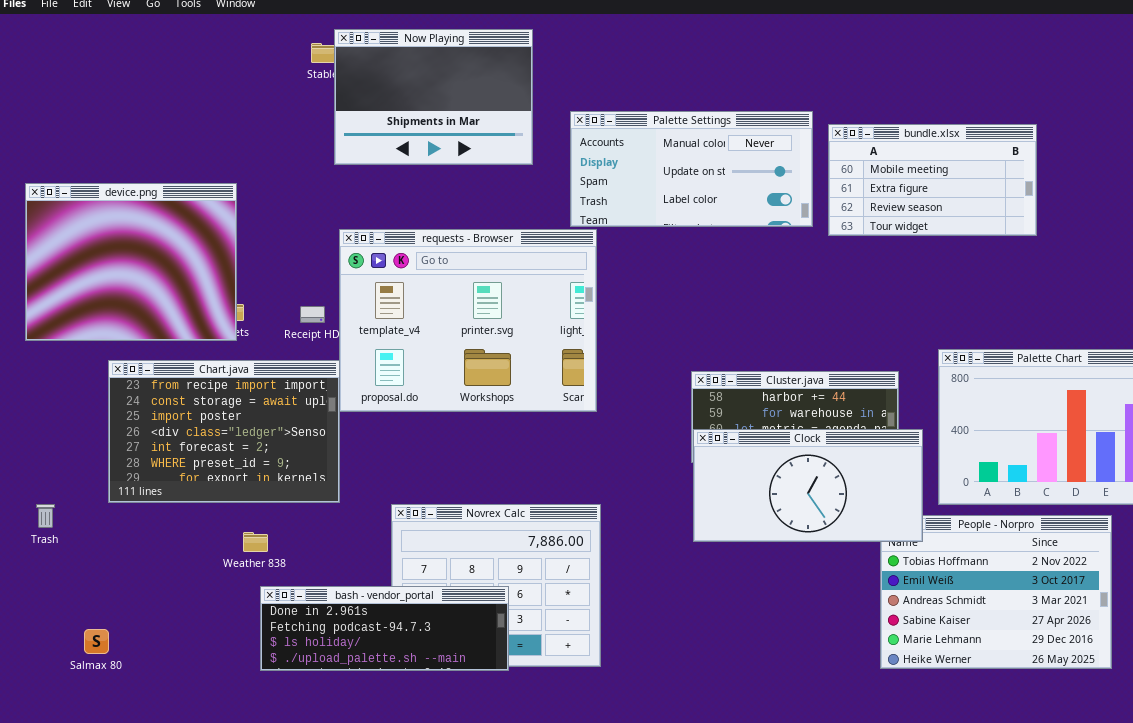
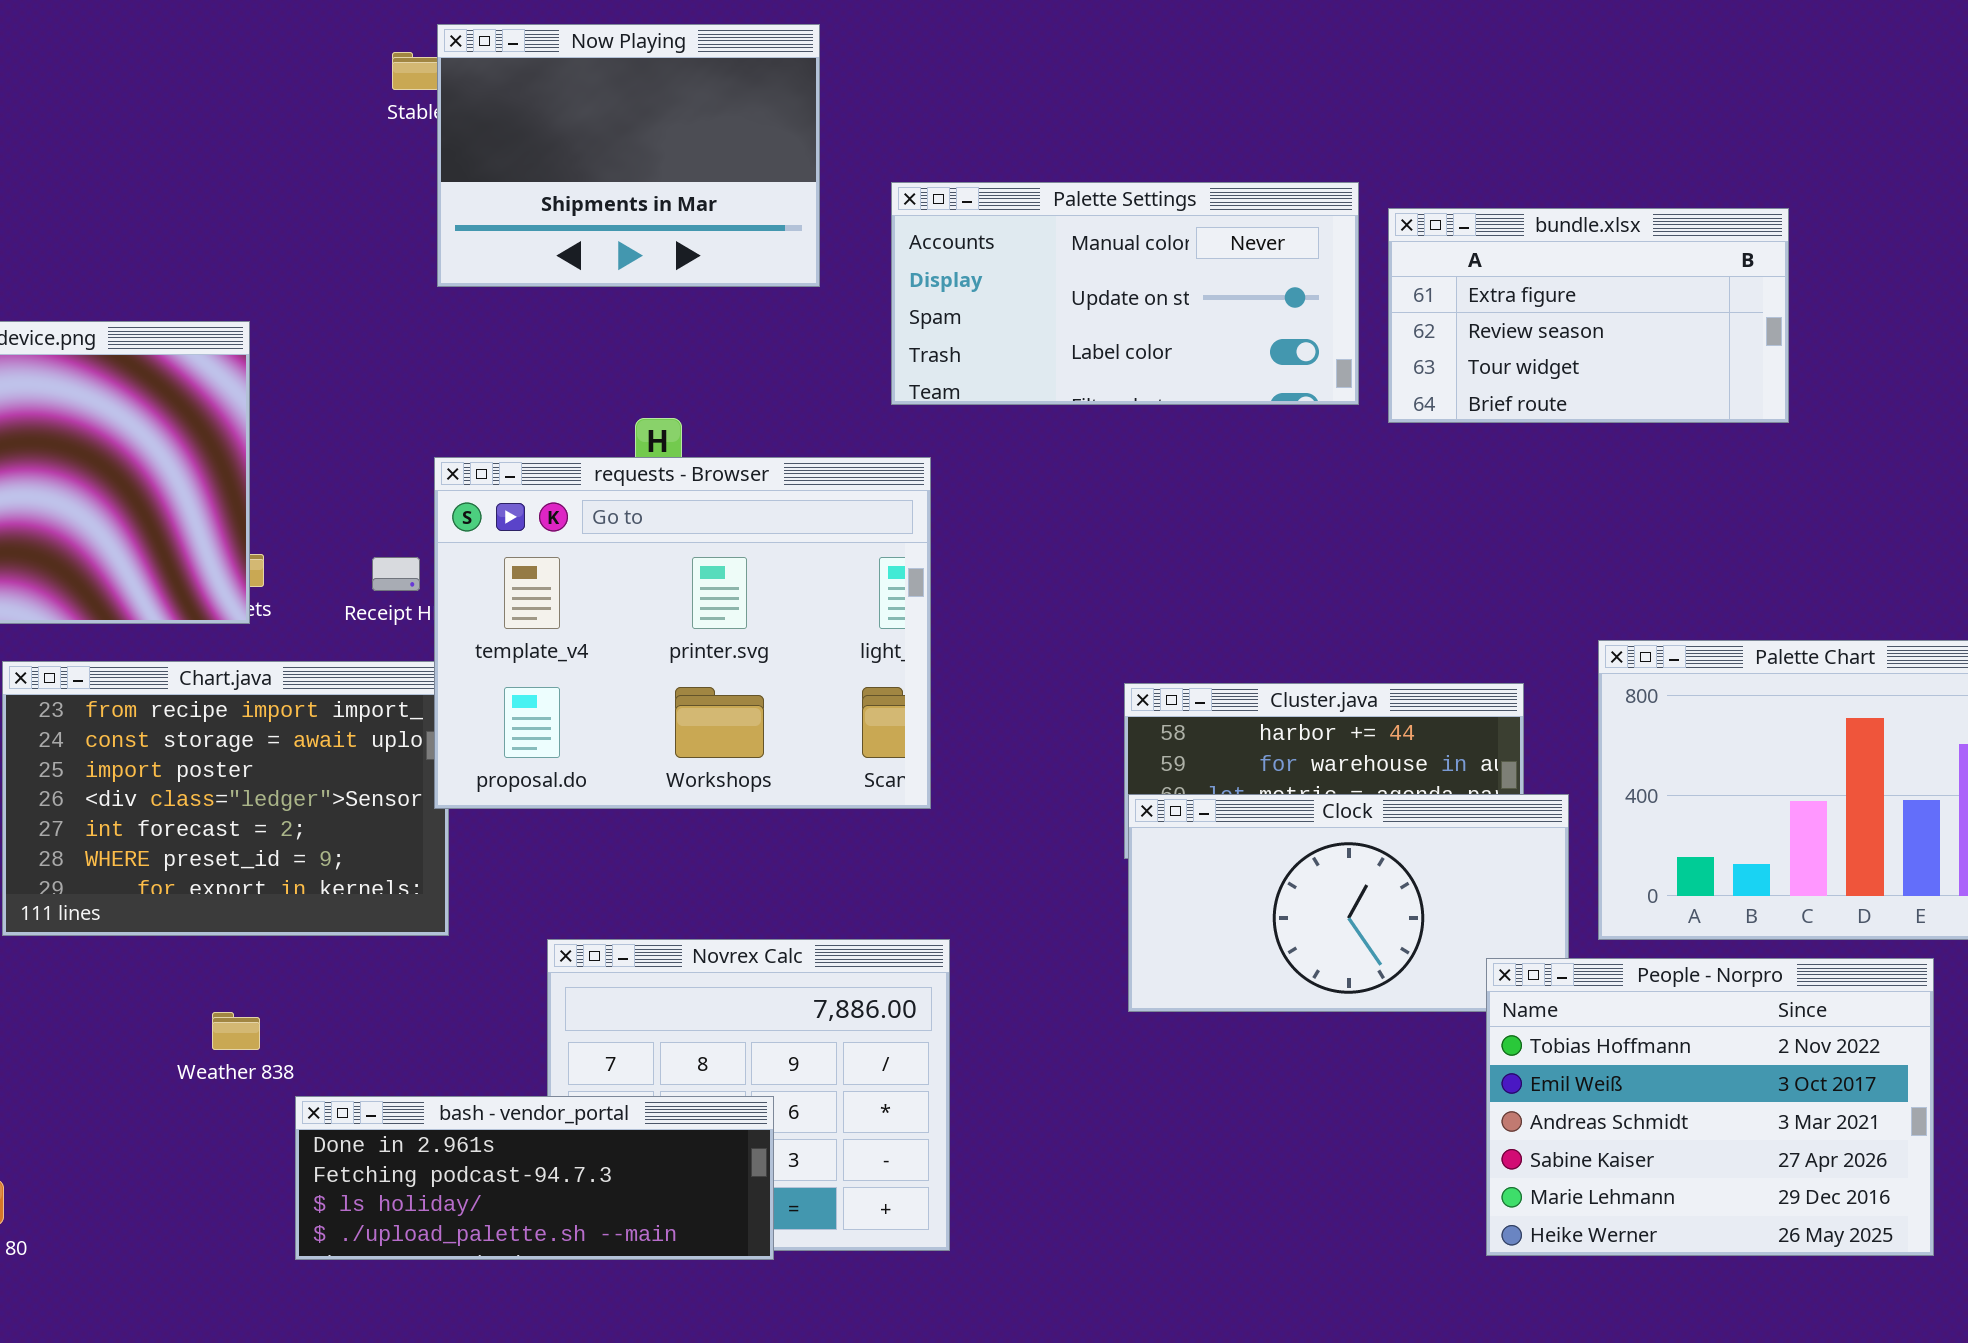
bundle.xlsx: [828,124,1037,236] -> [1388,208,1789,423], scrolled down 1 row
requests - Browser: [339,229,597,412] -> [434,457,931,809], moved
People - Norpro: [880,515,1112,669] -> [1486,958,1934,1256], raised
Weather 838: [243,532,268,552] -> [212,1012,260,1050], moved

